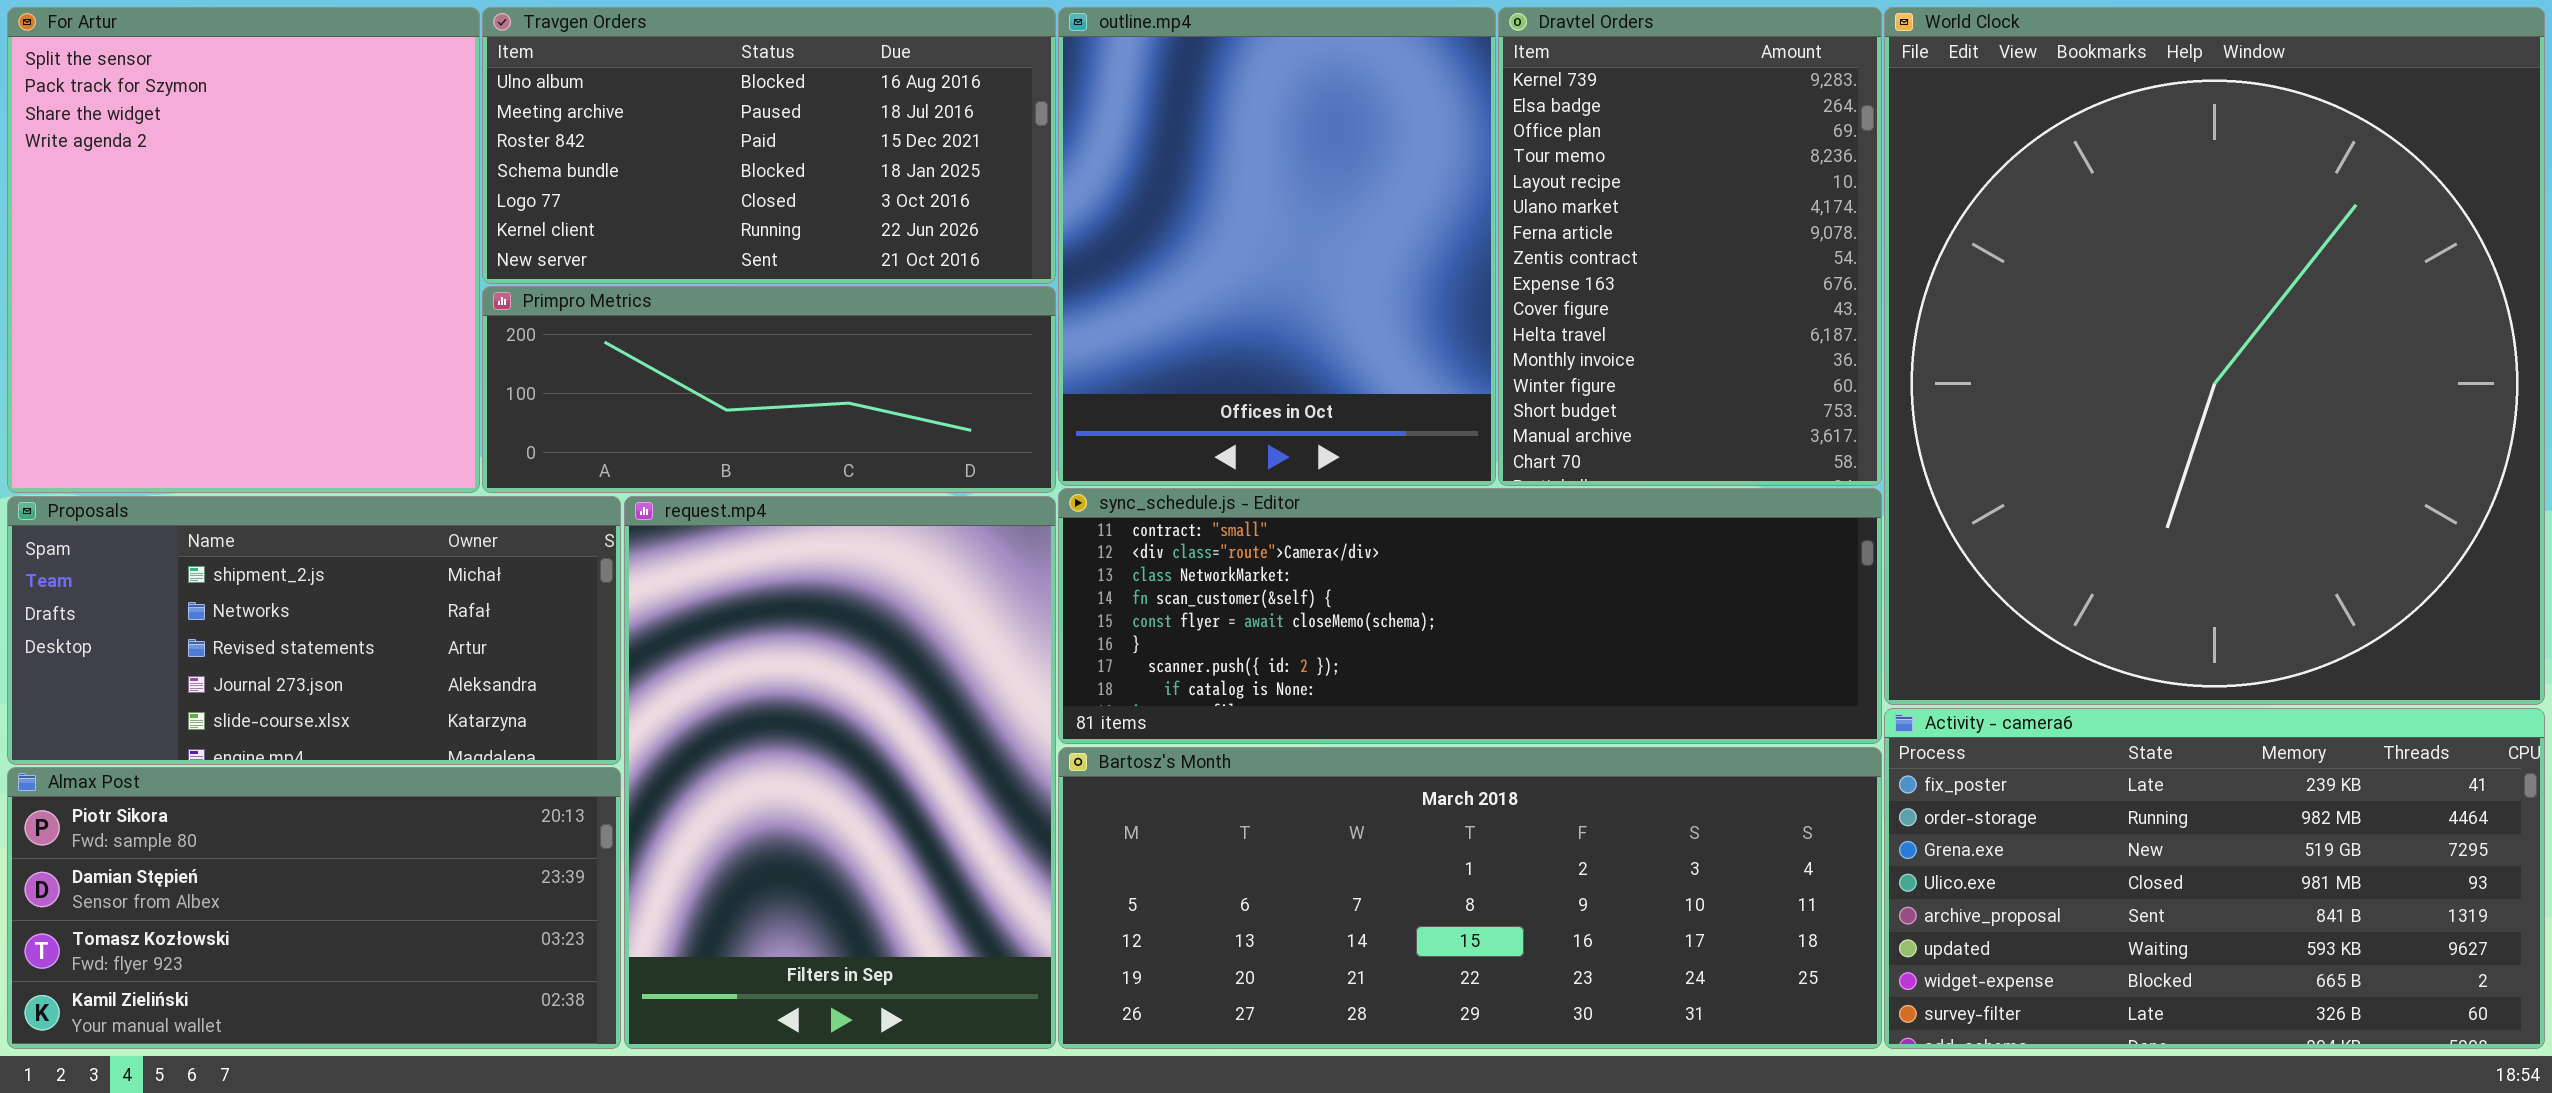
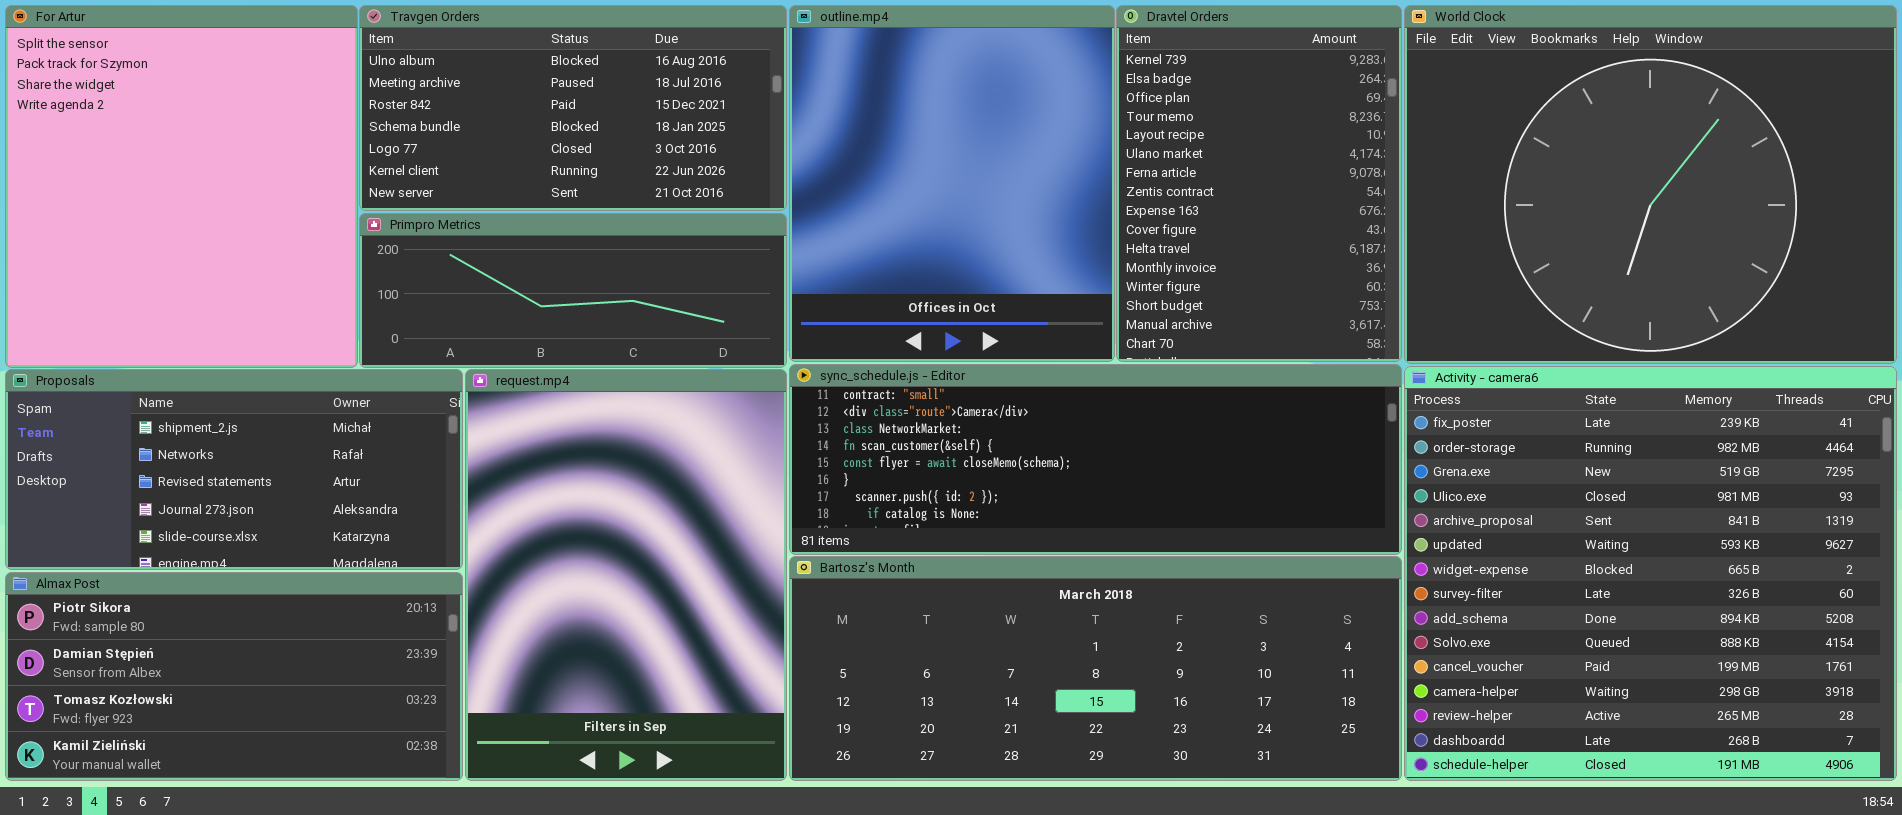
World Clock: [1884,7,2545,705] -> [1404,5,1897,364], resized
Activity - camera6: [1884,708,2545,1049] -> [1404,366,1897,781], resized

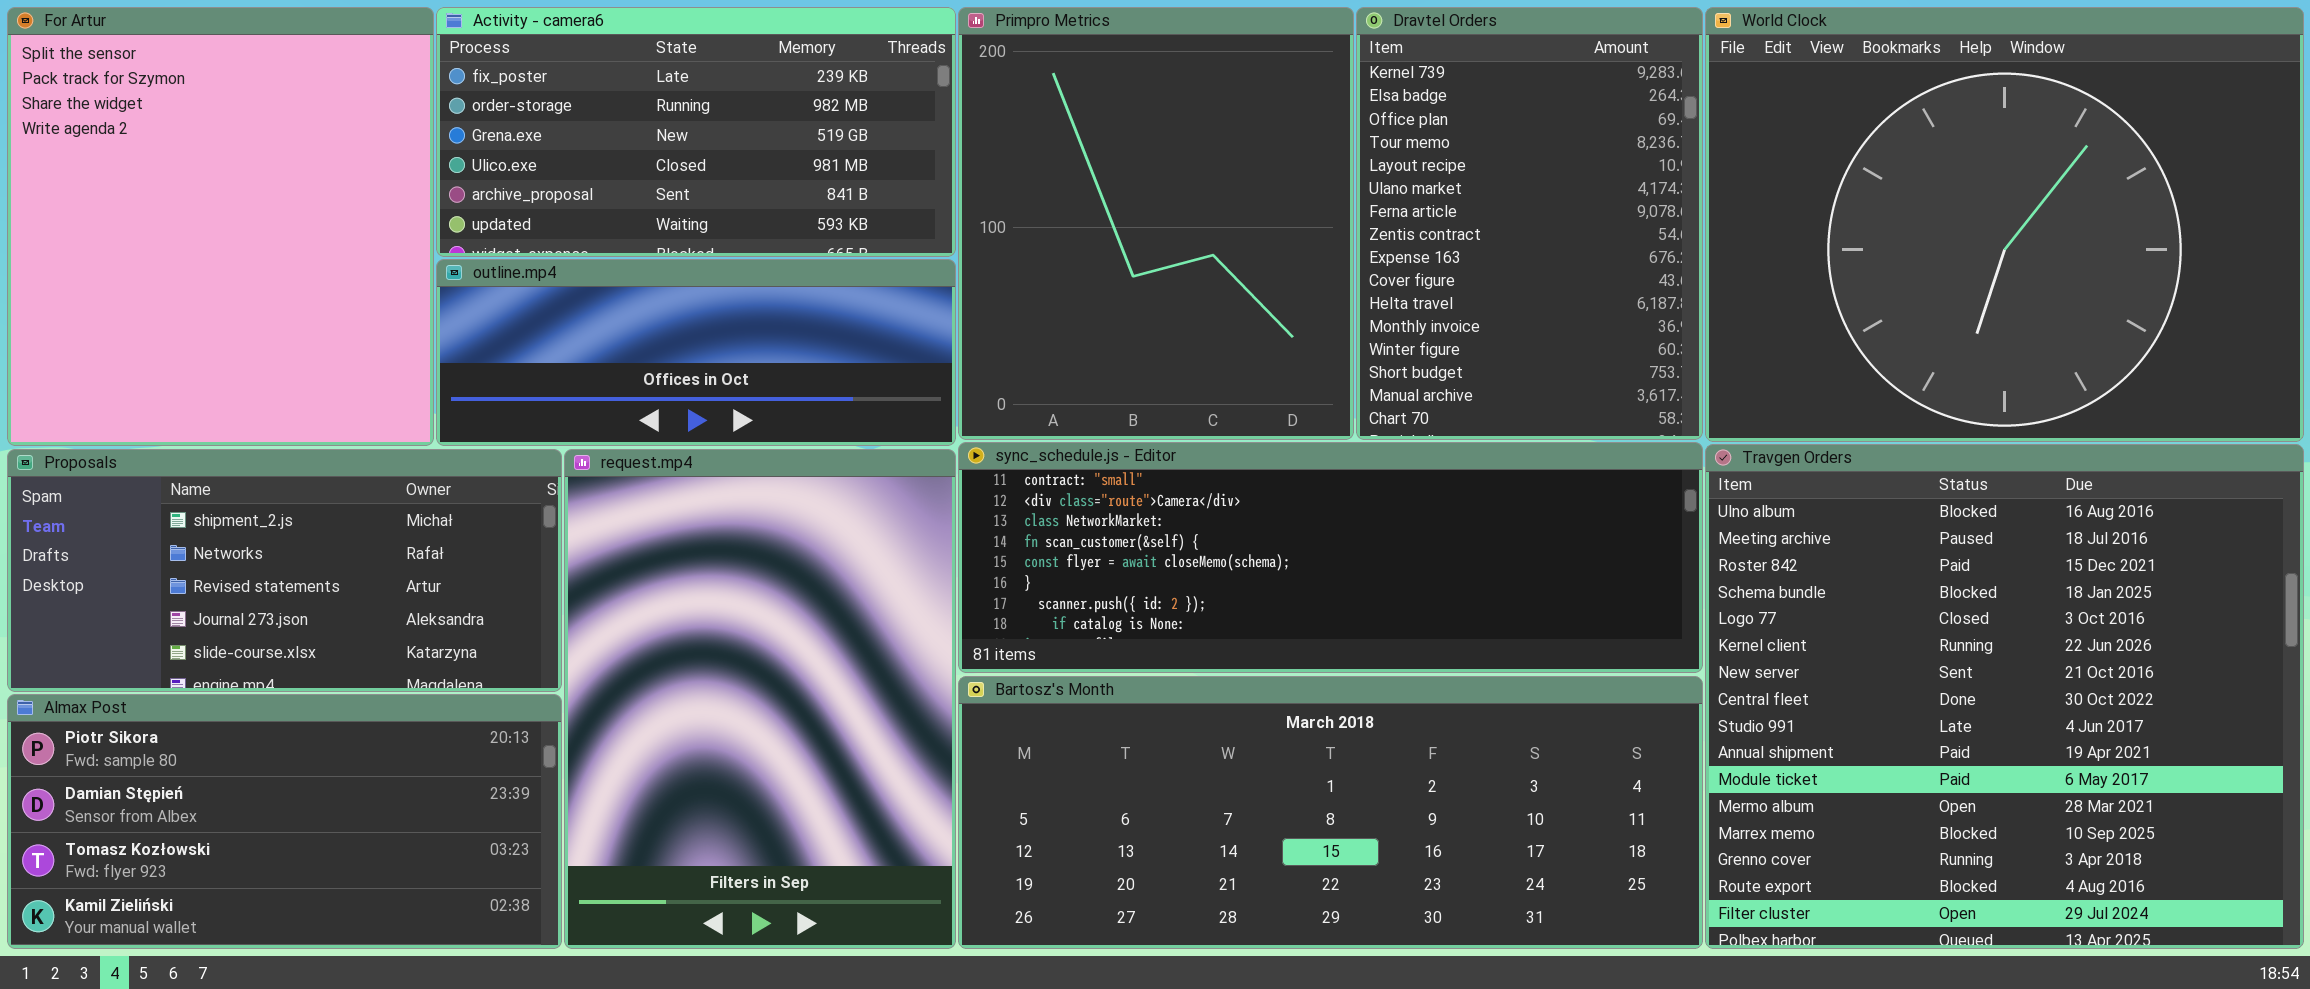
Travgen Orders: [359,5,787,211] -> [1705,444,2304,949], moved, resized
outline.mp4: [789,5,1115,362] -> [436,259,956,446], moved, resized
Primpro Metrics: [359,213,787,368] -> [958,7,1354,440], moved, resized
Activity - camera6: [1404,366,1897,781] -> [436,7,956,257], moved, resized

